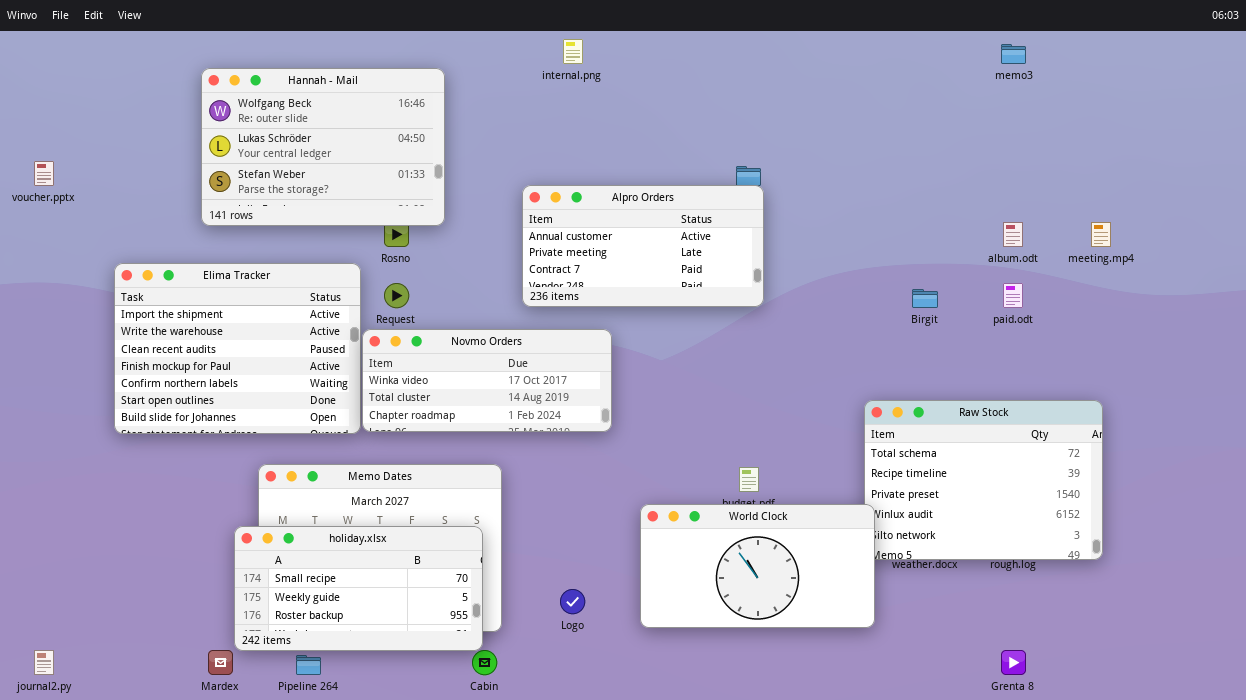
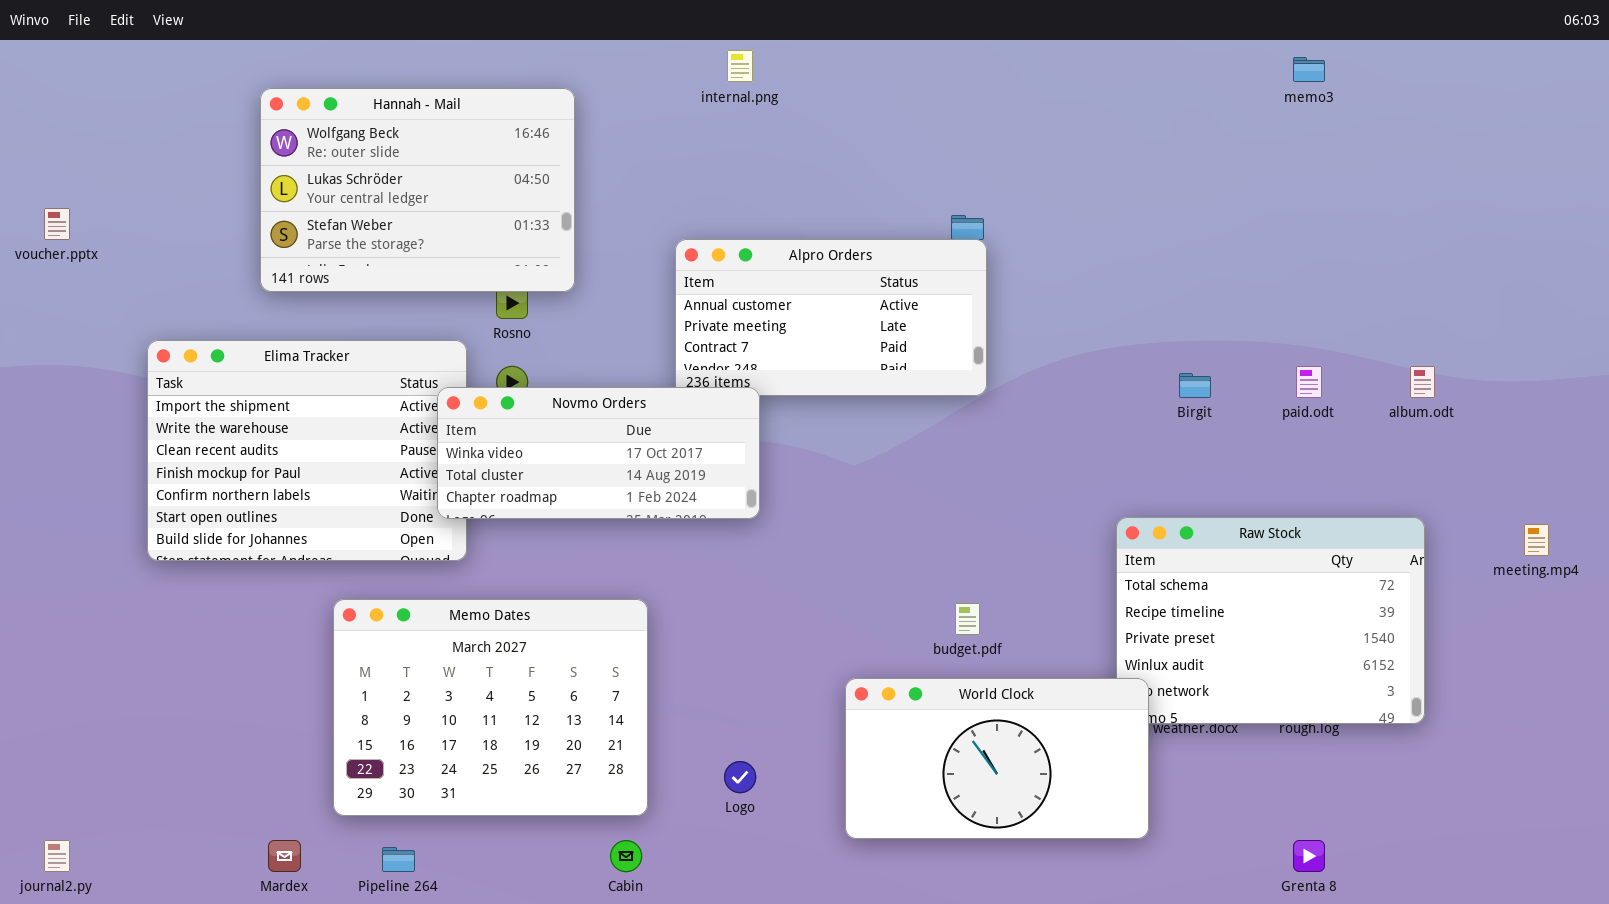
album.odt: [1003,222,1023,247] -> [1410,366,1435,398], moved
meeting.mp4: [1091,222,1111,247] -> [1524,524,1549,556], moved
Novmo Orders: [362,329,612,432] -> [437,387,760,519], moved
World Clock: [640,504,875,628] -> [845,678,1149,839], moved
holiday.xlsx: [234,526,483,651] -> none, closed

